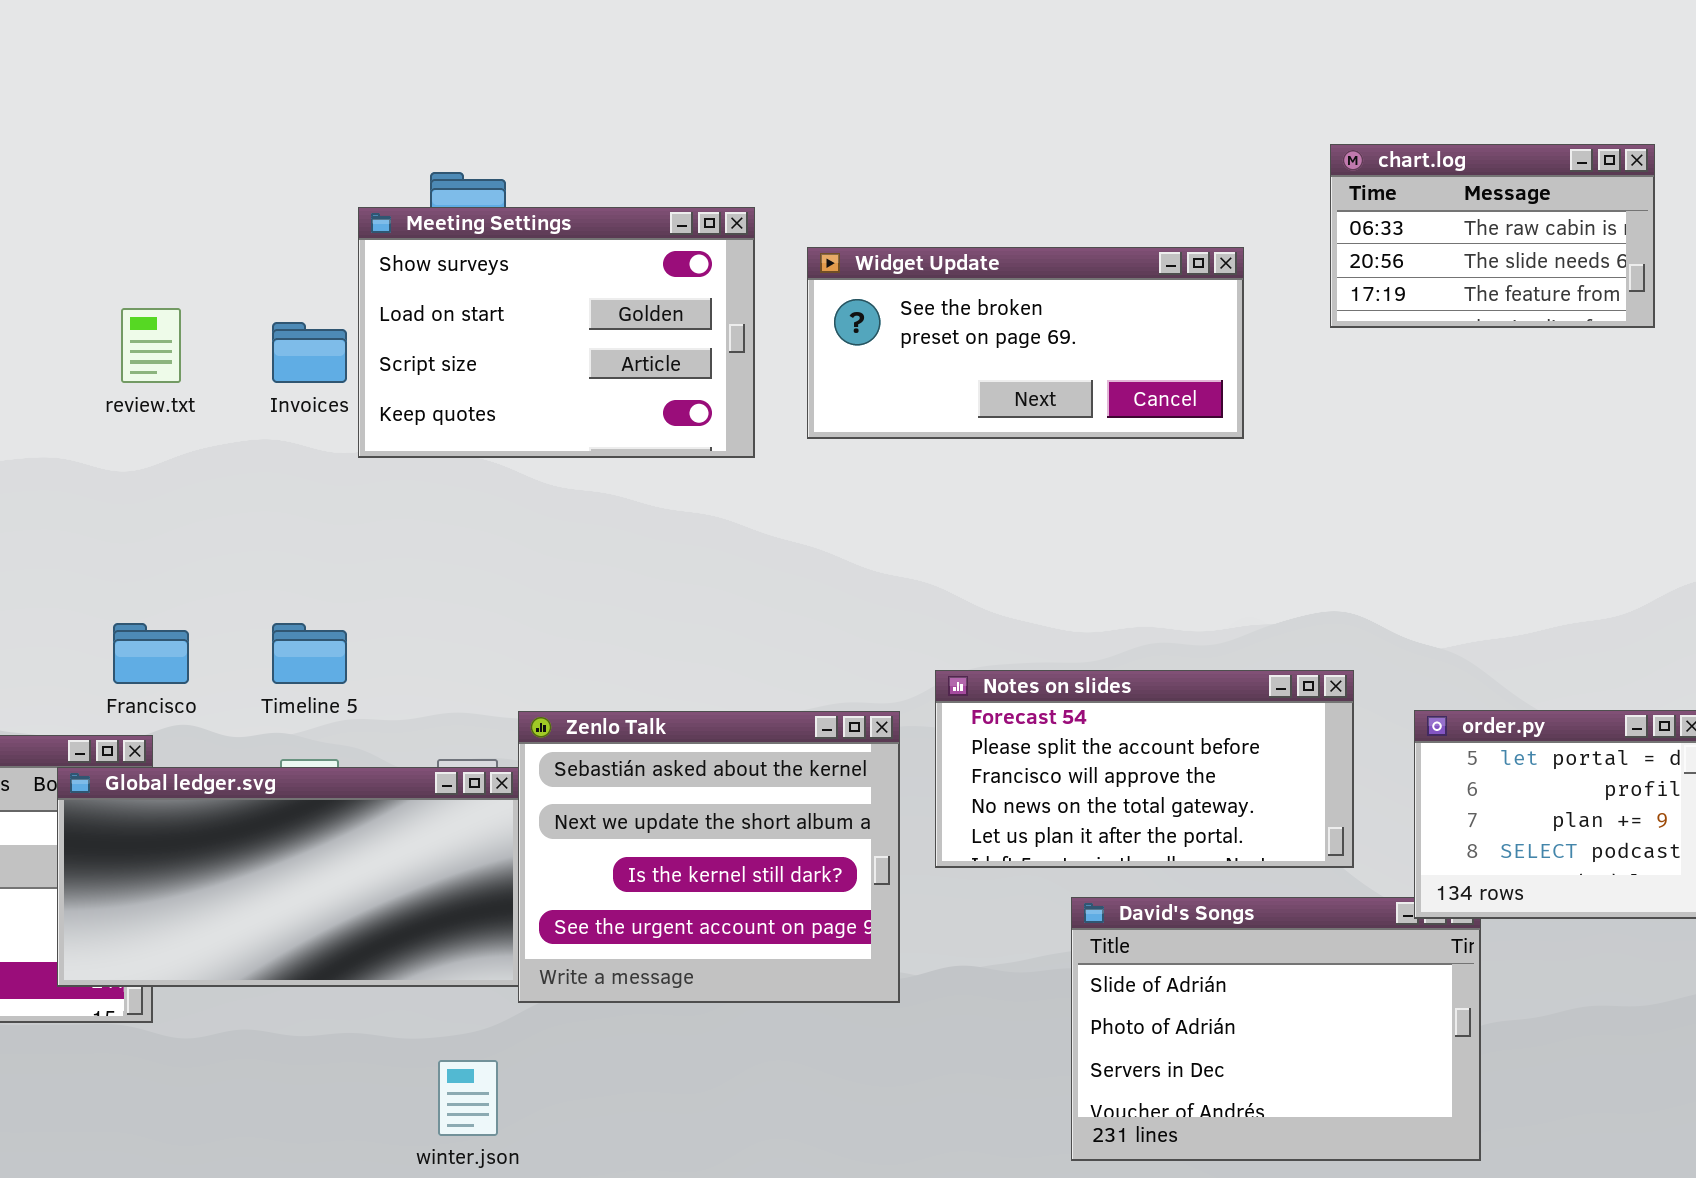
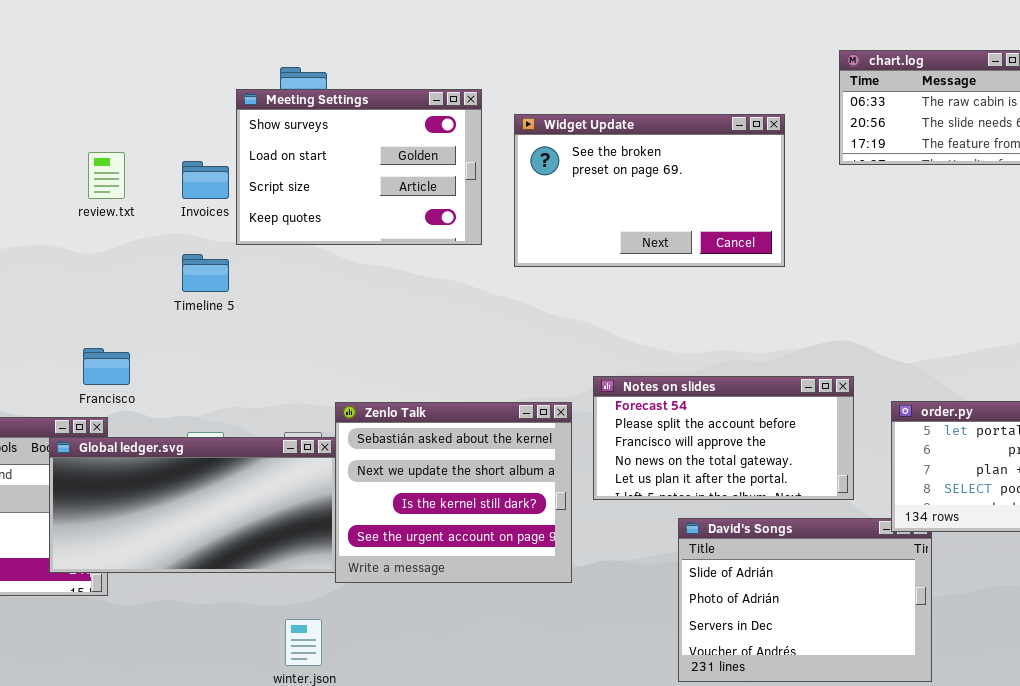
Widget Update: [807,247,1244,439] -> [514,114,785,267], resized
Timeline 5: [272,623,347,684] -> [182,254,229,292], moved

